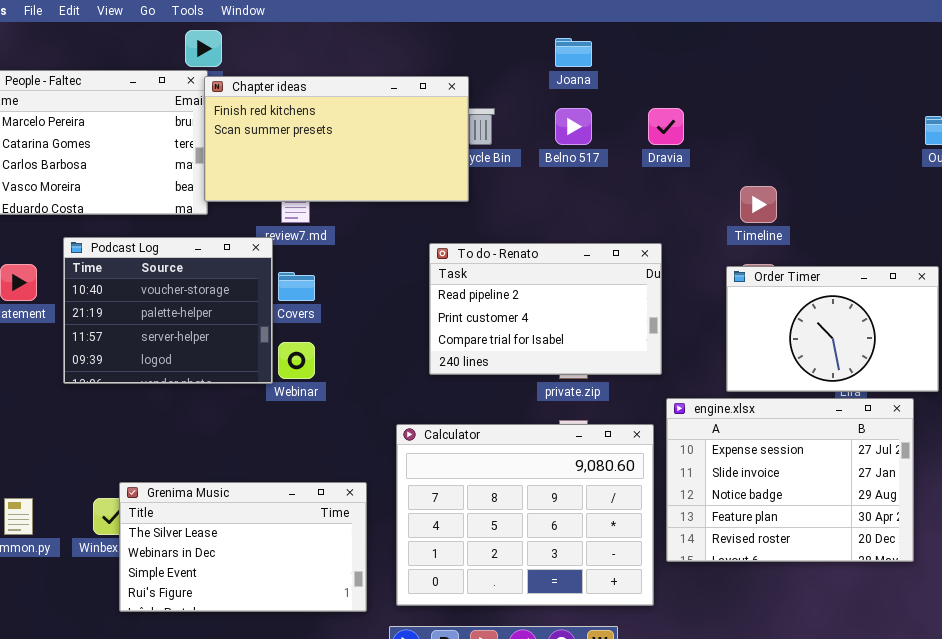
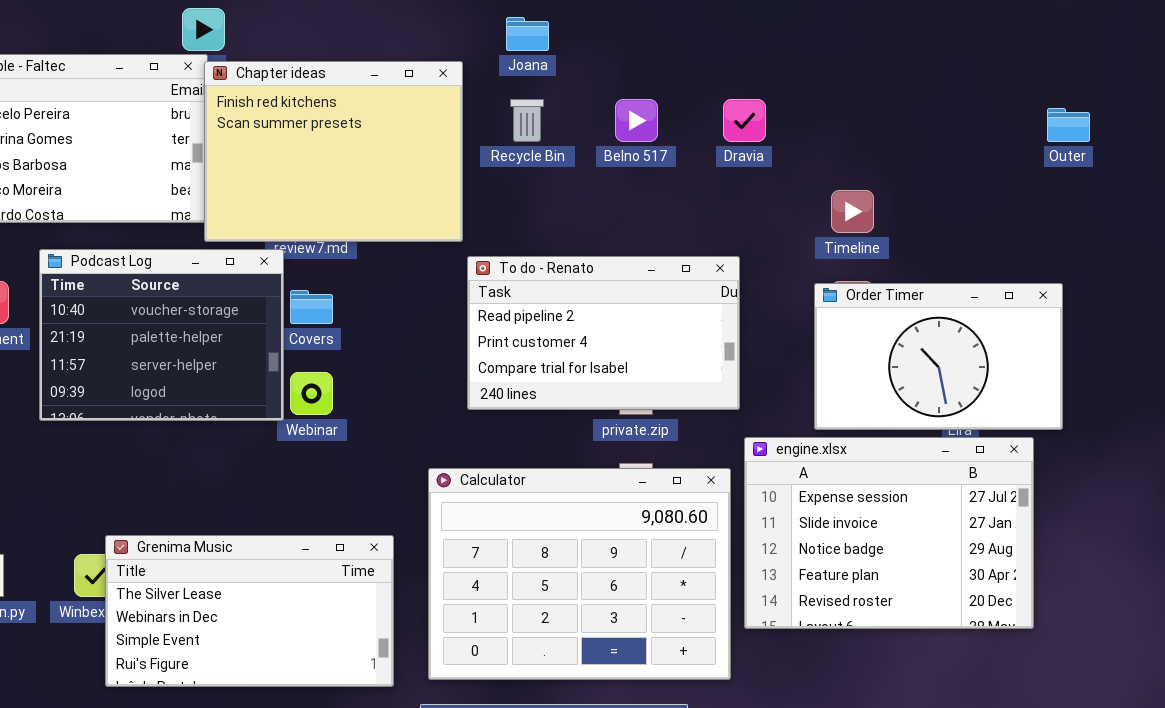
Joana: [555,38,592,67] -> [506,17,549,51], moved
Chapter ideas: [204,76,469,202] -> [204,61,463,242], resized

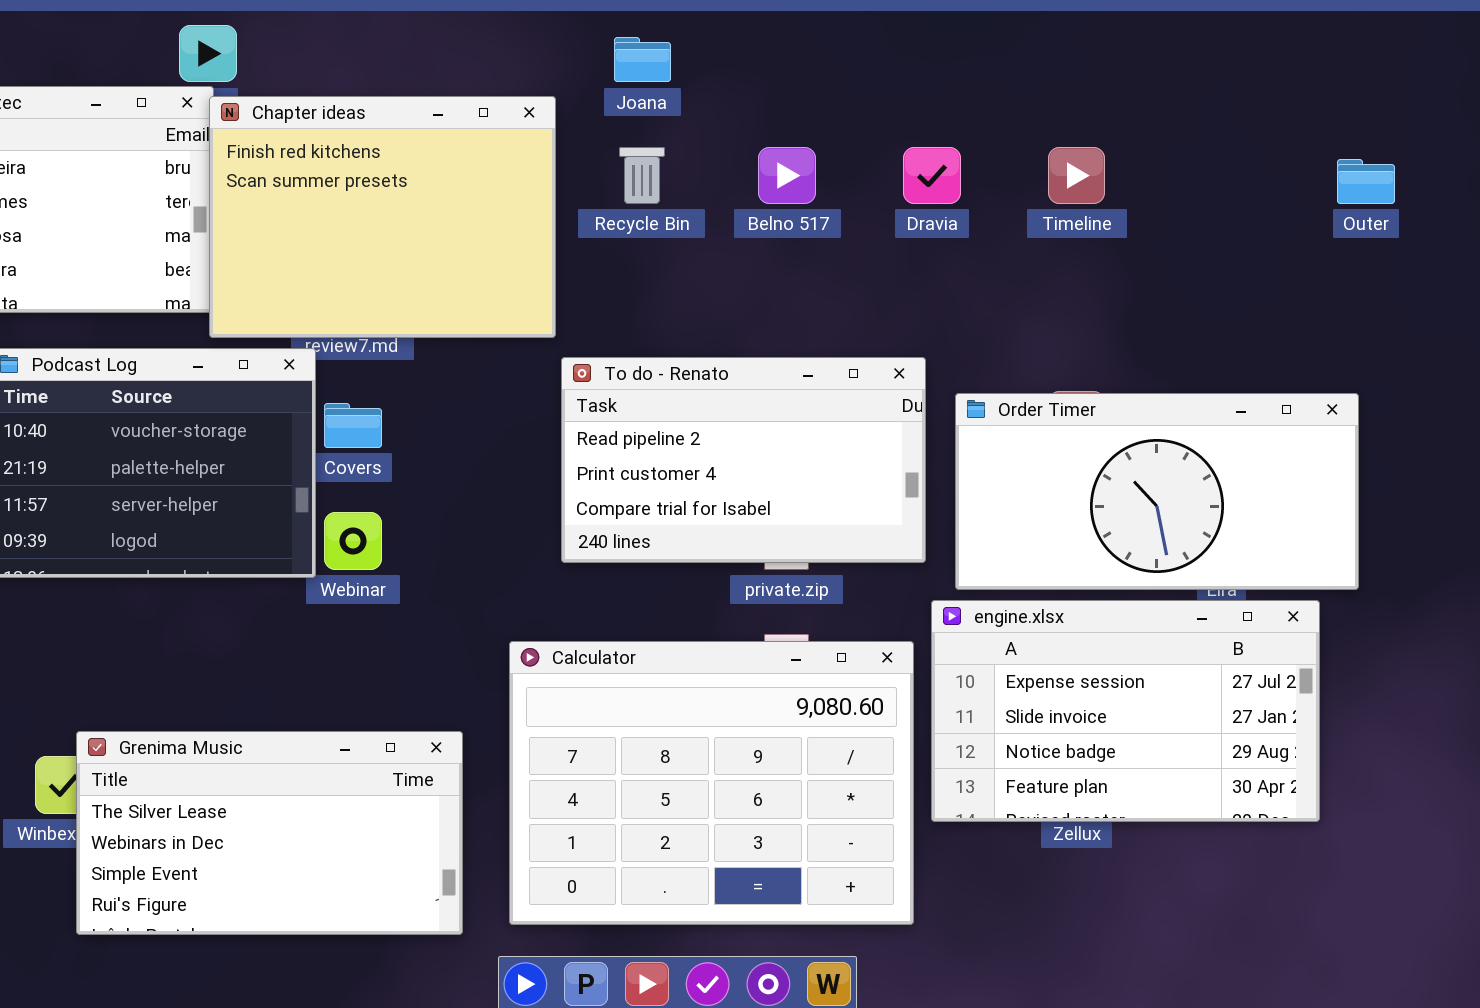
Timeline: [831,190,874,233] -> [1048,147,1105,204], moved
Order Timer: [814,283,1063,430] -> [955,393,1359,590], resized
engine.xlsx: [744,437,1034,629] -> [931,600,1320,822], resized

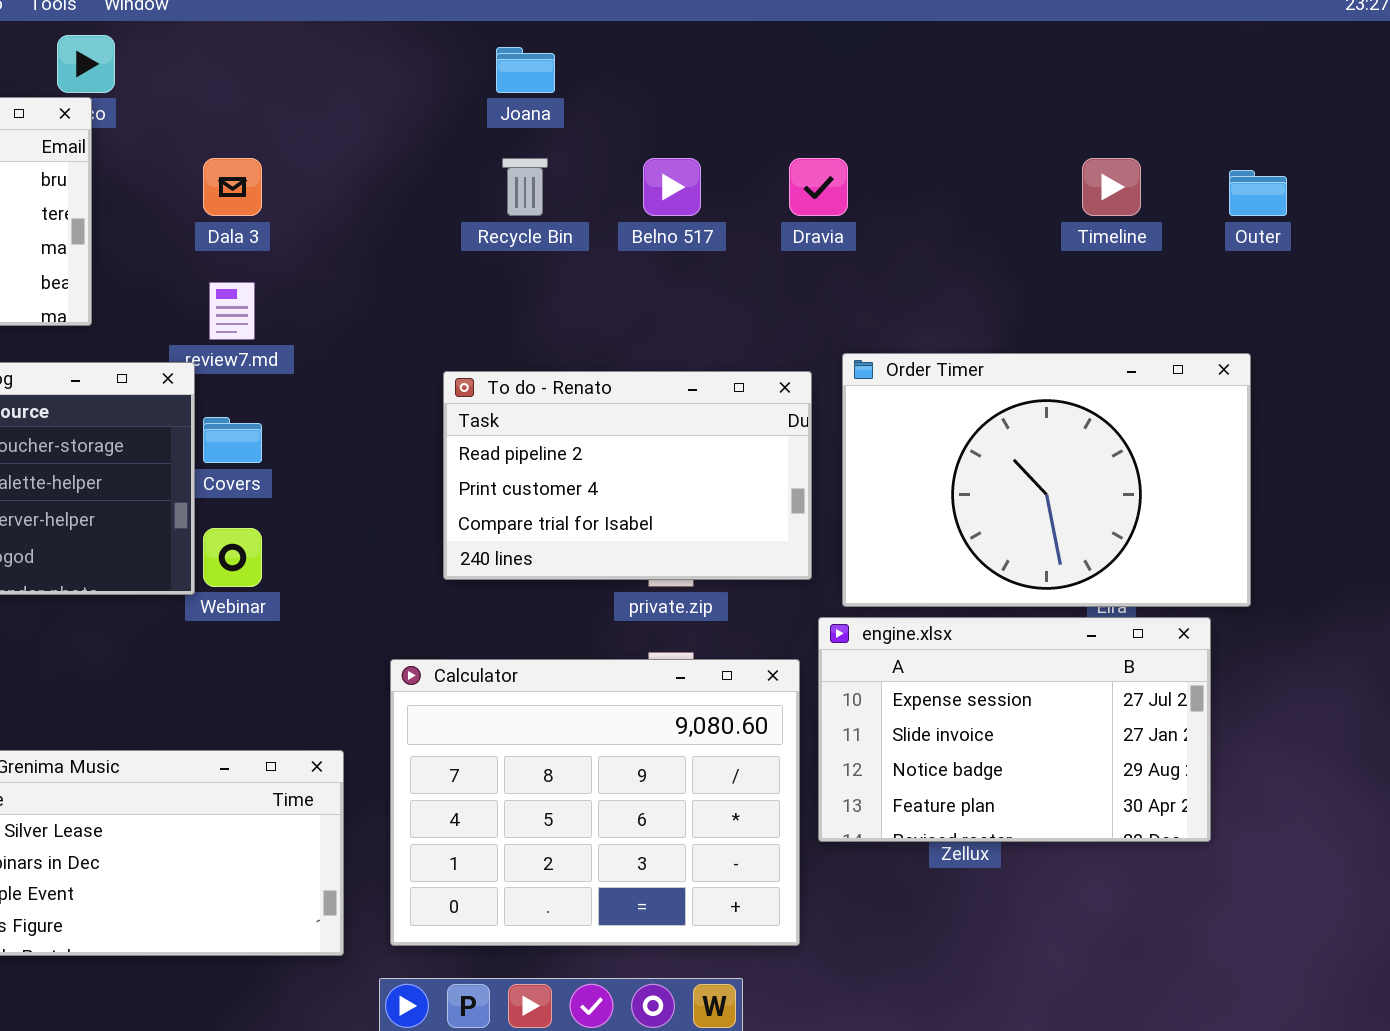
Chapter ideas: [209,96,556,338] -> none, closed
Timeline: [1048,147,1105,204] -> [1082,158,1141,216], moved
Order Timer: [955,393,1359,590] -> [842,353,1251,607], resized

